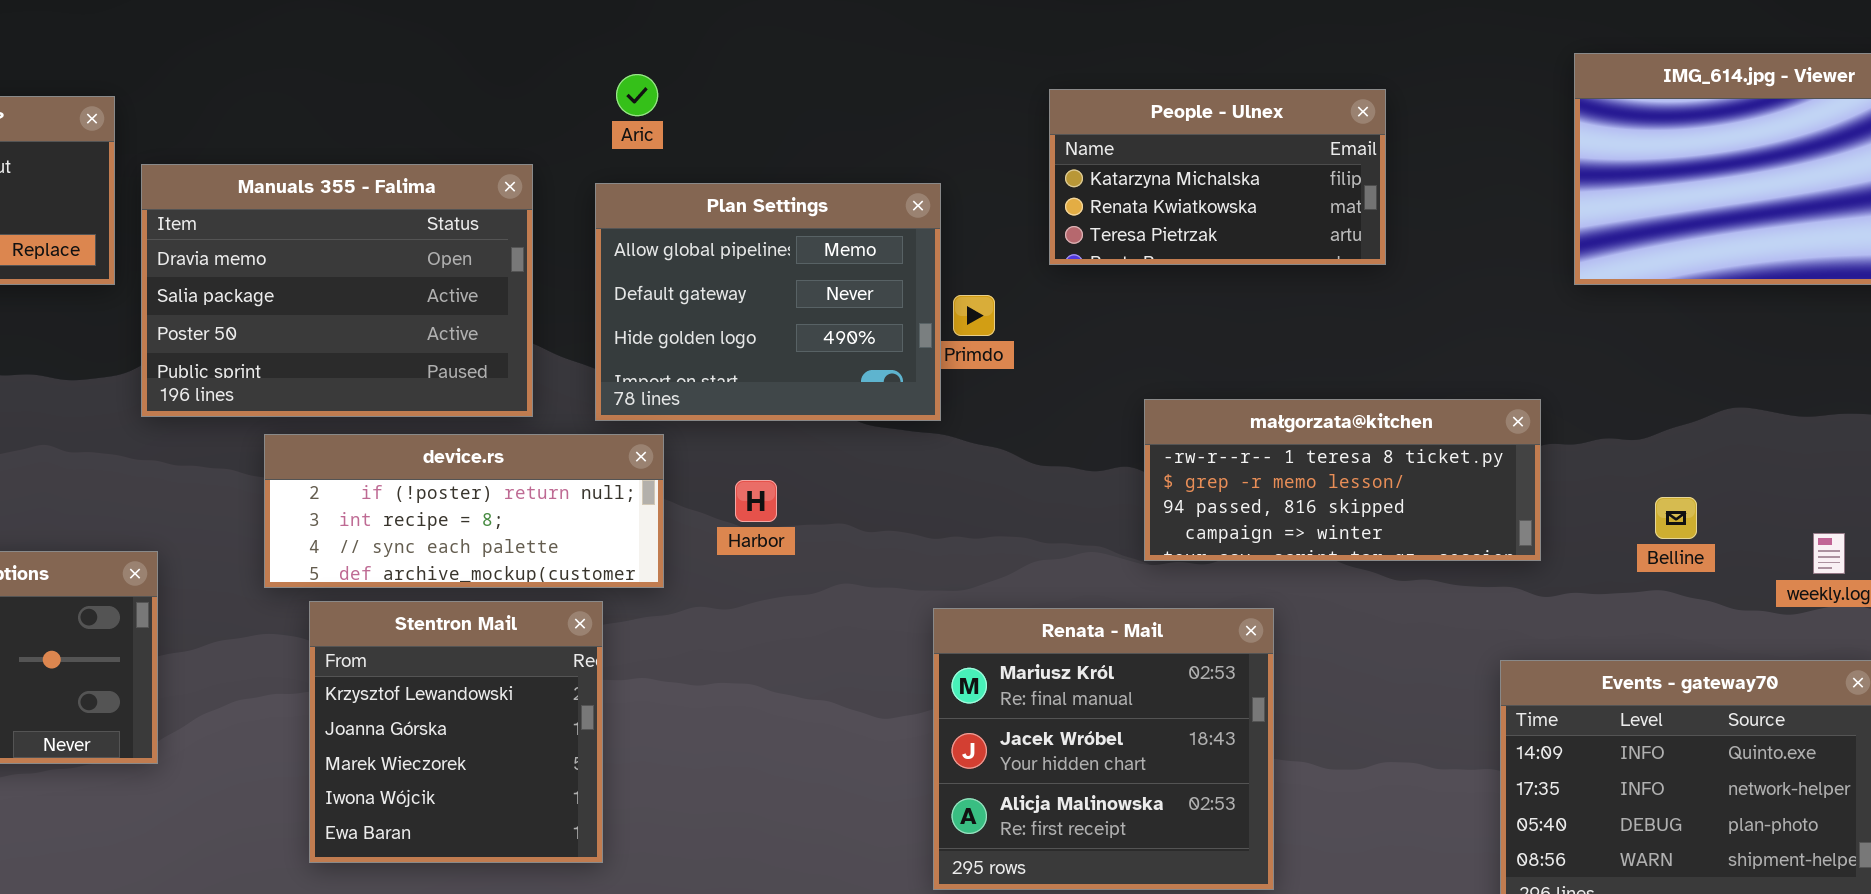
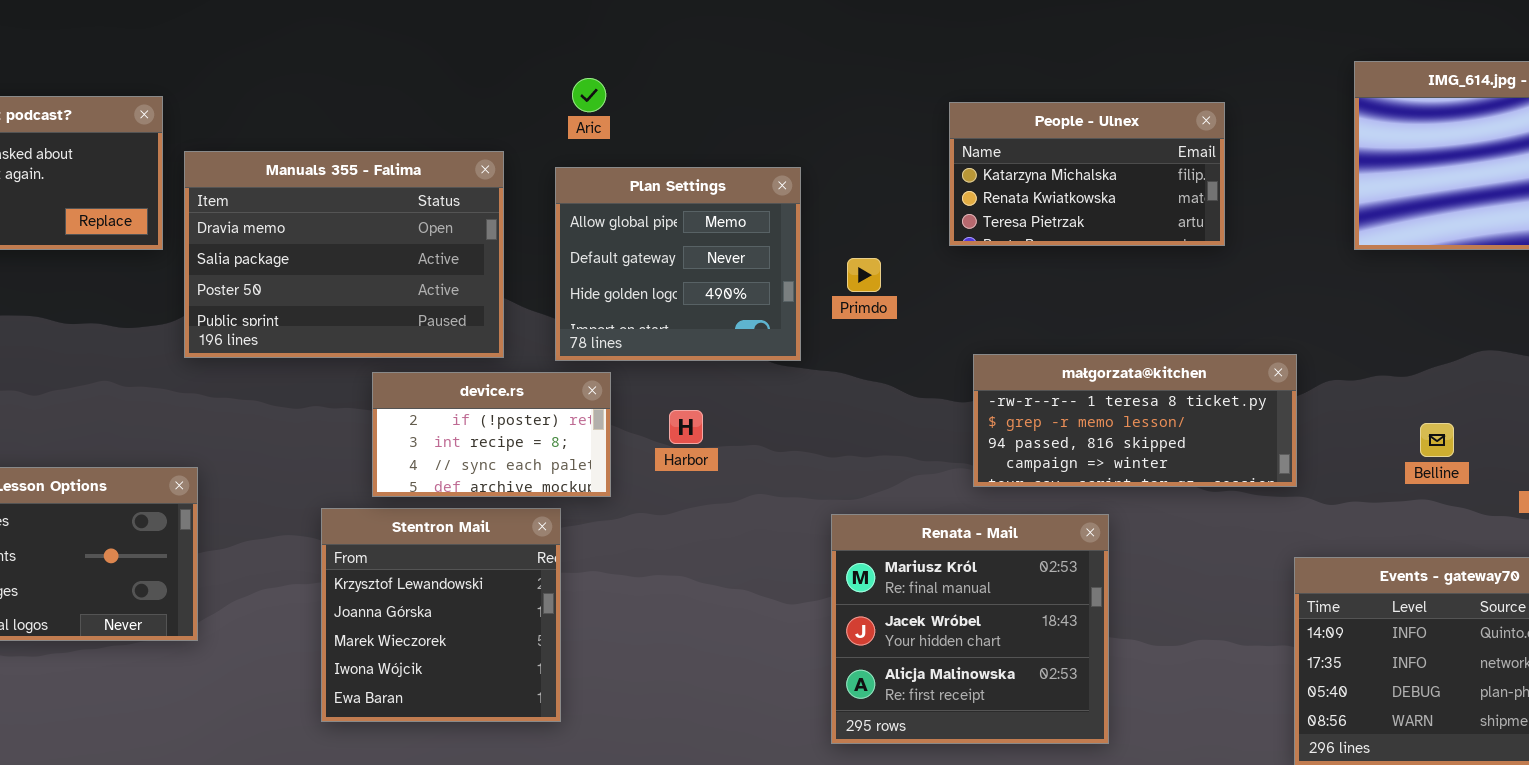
People - Ulnex: [1049,89,1386,265] -> [949,102,1225,246], moved
Plan Settings: [595,183,941,421] -> [555,167,801,361], resized
małgorzata@kitchen: [1144,399,1541,561] -> [973,354,1297,487], moved
device.rs: [264,434,664,588] -> [372,372,611,497], resized

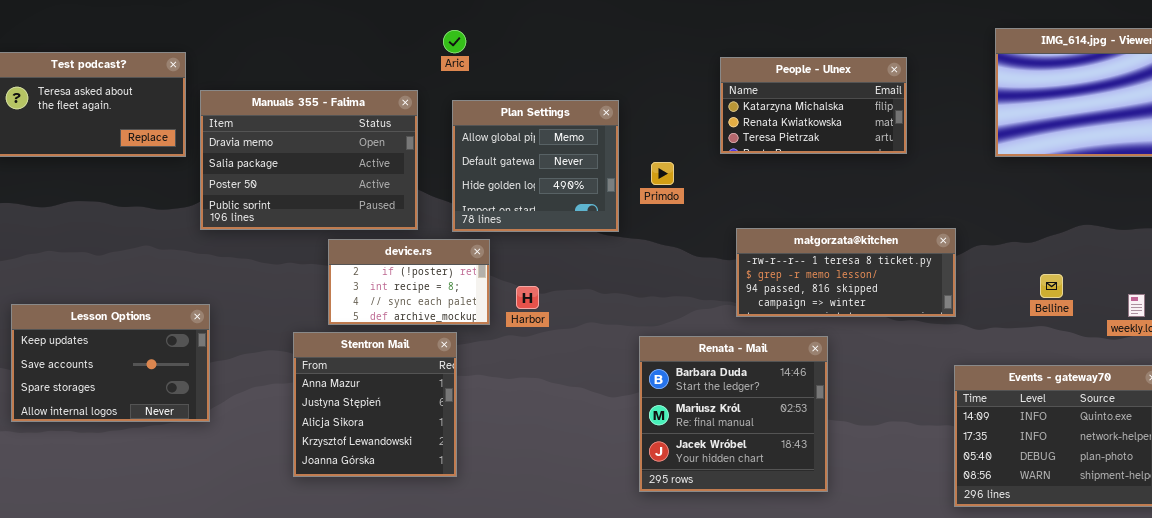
Aric: [572,78,606,112] -> [443,30,466,53], moved
Harbor: [669,410,703,444] -> [516,286,539,309], moved
Stentron Mail: [321,508,561,722] -> [293,332,457,477], scrolled up 3 rows
Renata - Mail: [831,514,1109,744] -> [639,336,828,492], scrolled up 1 row

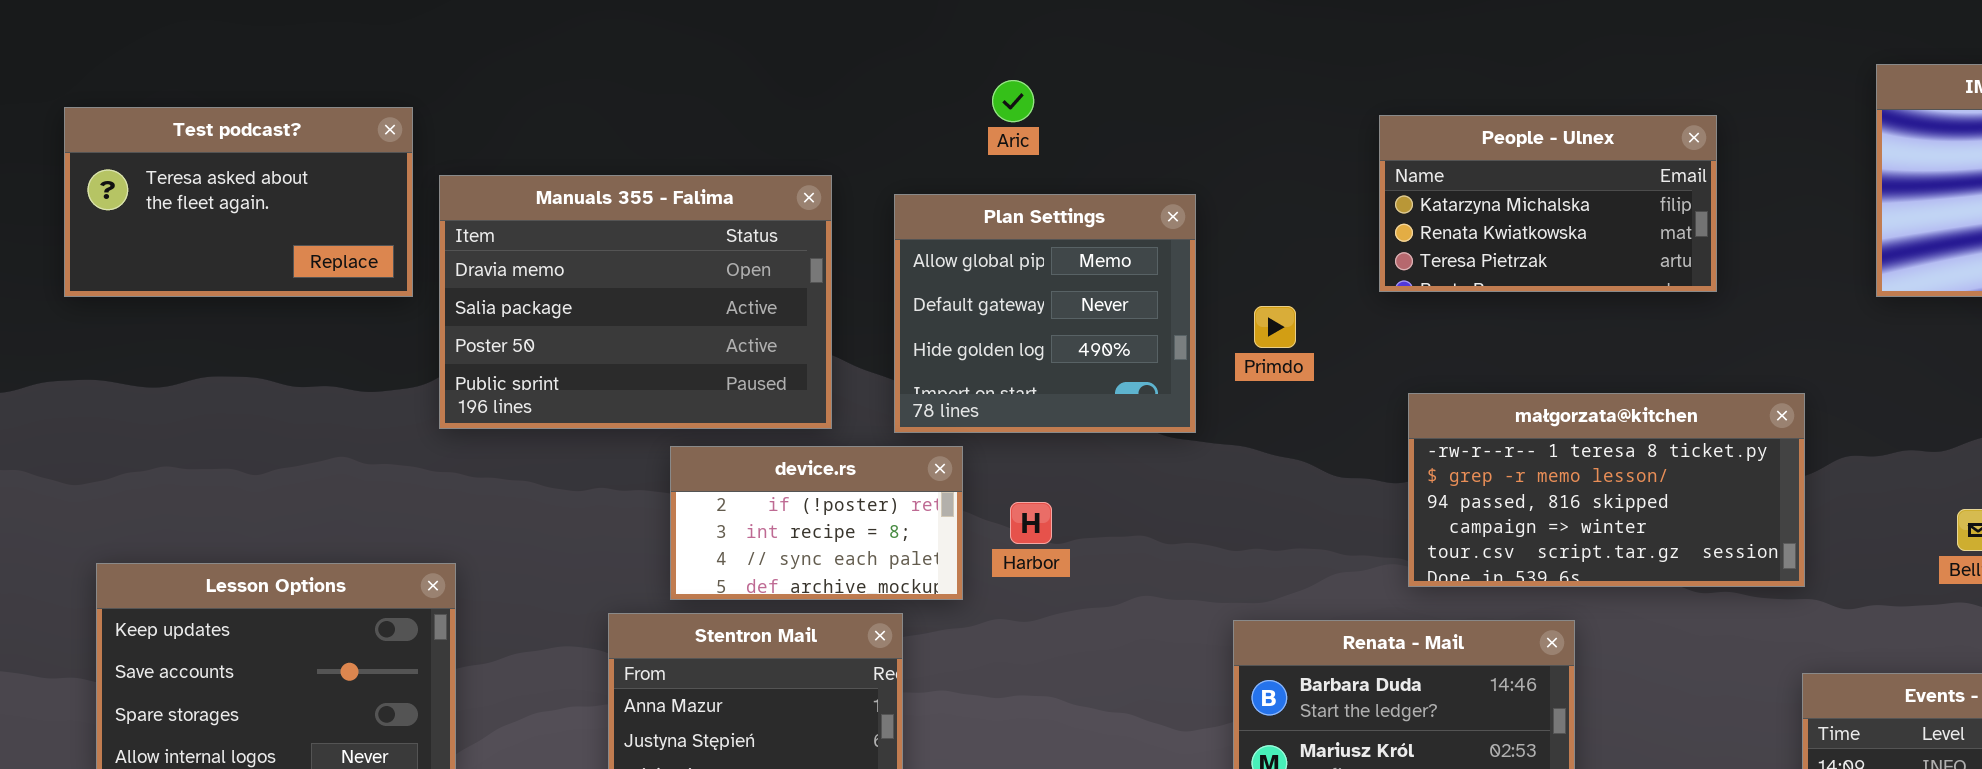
Aric: [443,30,466,53] -> [992,80,1034,122], moved
małgorzata@kitchen: [736,228,956,317] -> [1408,393,1805,587], resized
Harbor: [516,286,539,309] -> [1010,502,1052,544], moved

